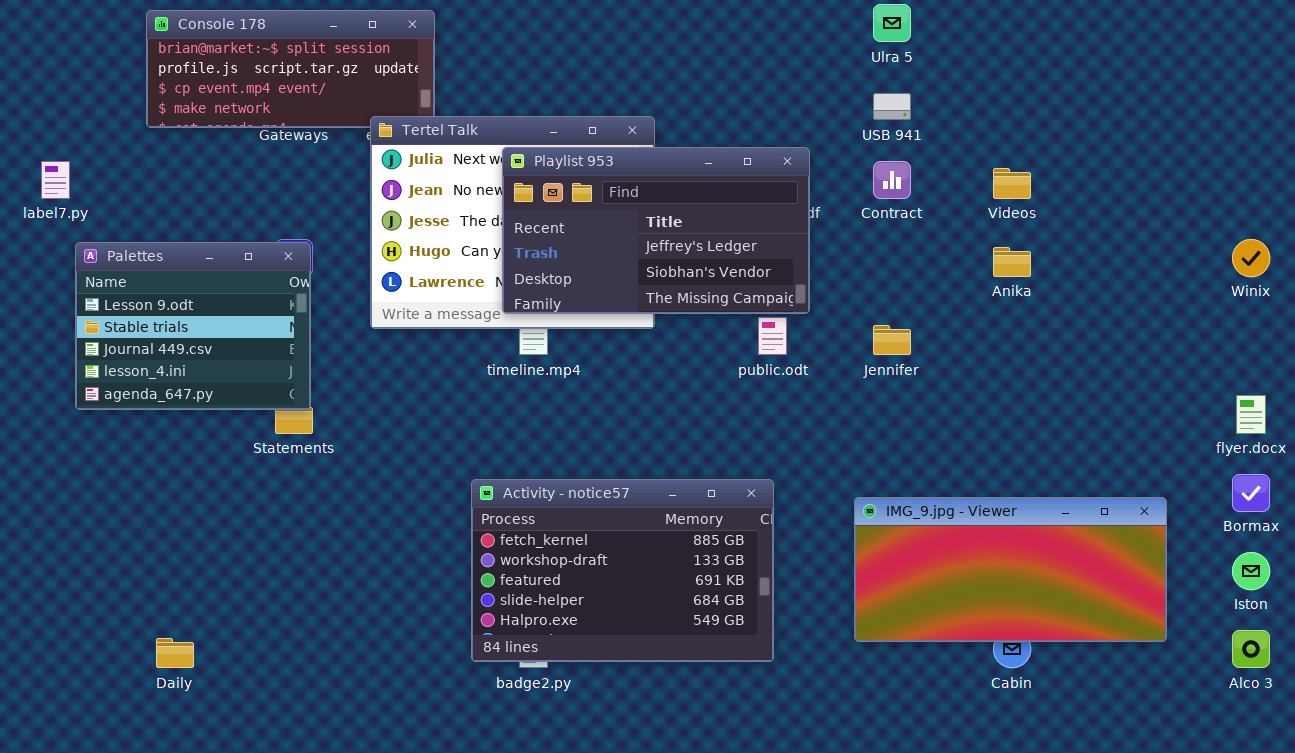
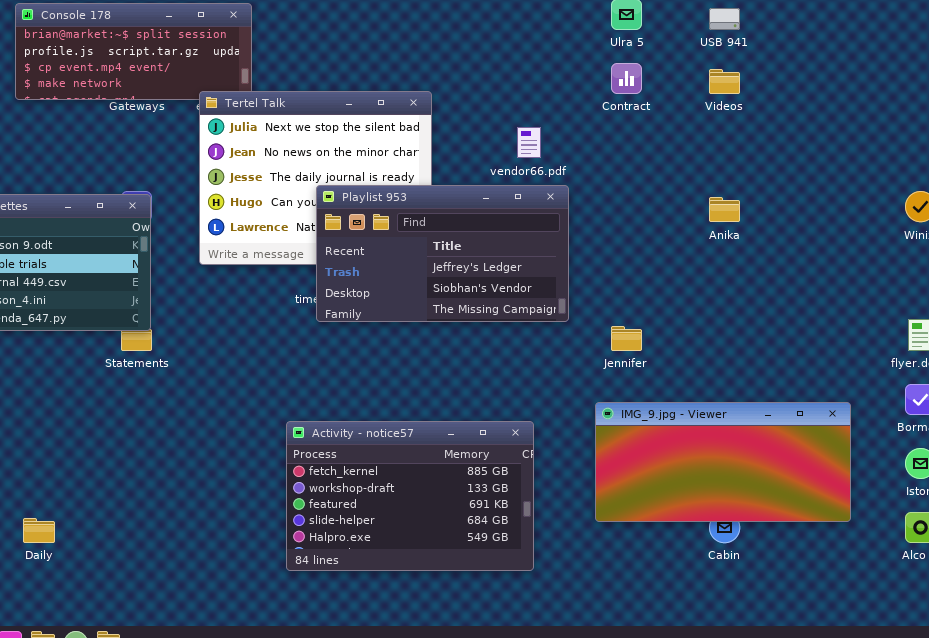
USB 941: [873,93,911,120] -> [709,8,740,30], moved
Playlist 953: [502,147,810,314] -> [316,185,569,322], moved
Contract: [873,161,911,199] -> [611,63,642,94], moved
Videos: [993,168,1031,199] -> [709,69,740,94], moved
Jennifer: [873,325,911,355] -> [611,326,642,351], moved
Activity - notice57: [471,479,774,662] -> [286,421,534,571], moved

